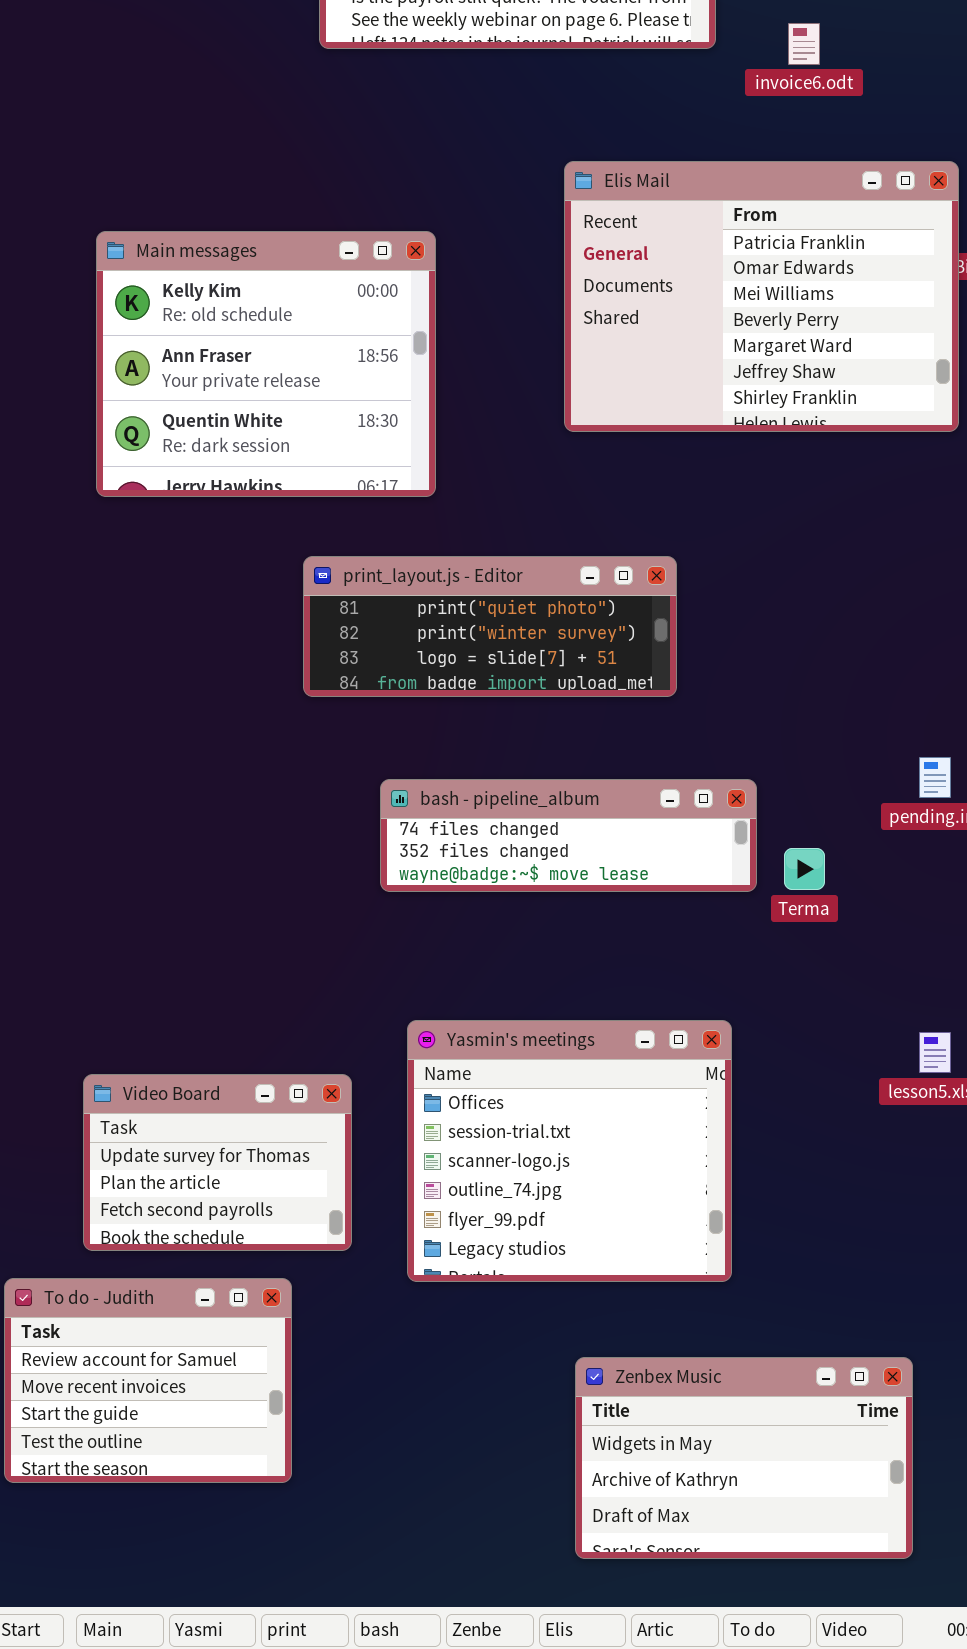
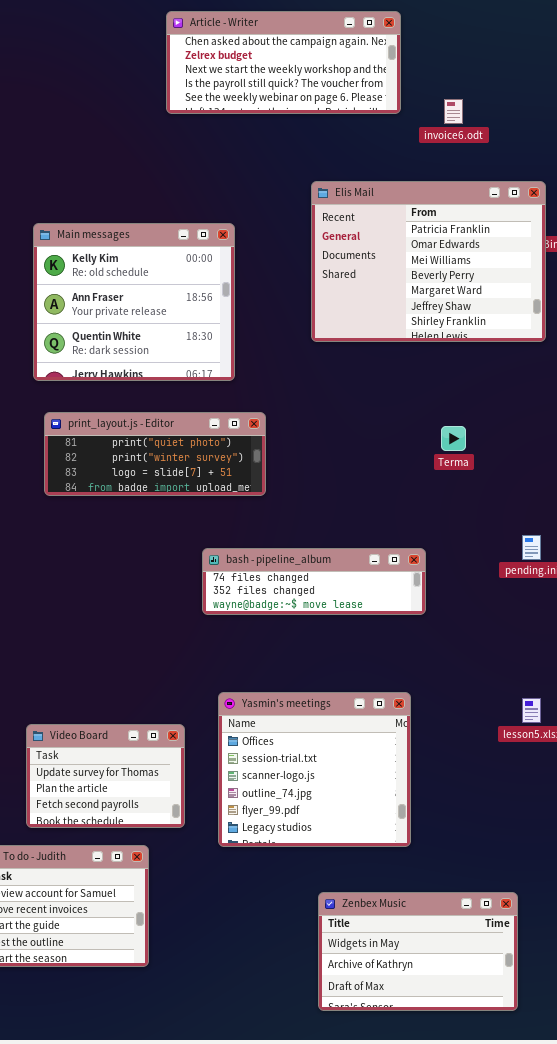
print_layout.js - Editor: [303,556,677,697] -> [44,412,266,496], moved
Terma: [784,848,825,890] -> [441,426,466,451], moved

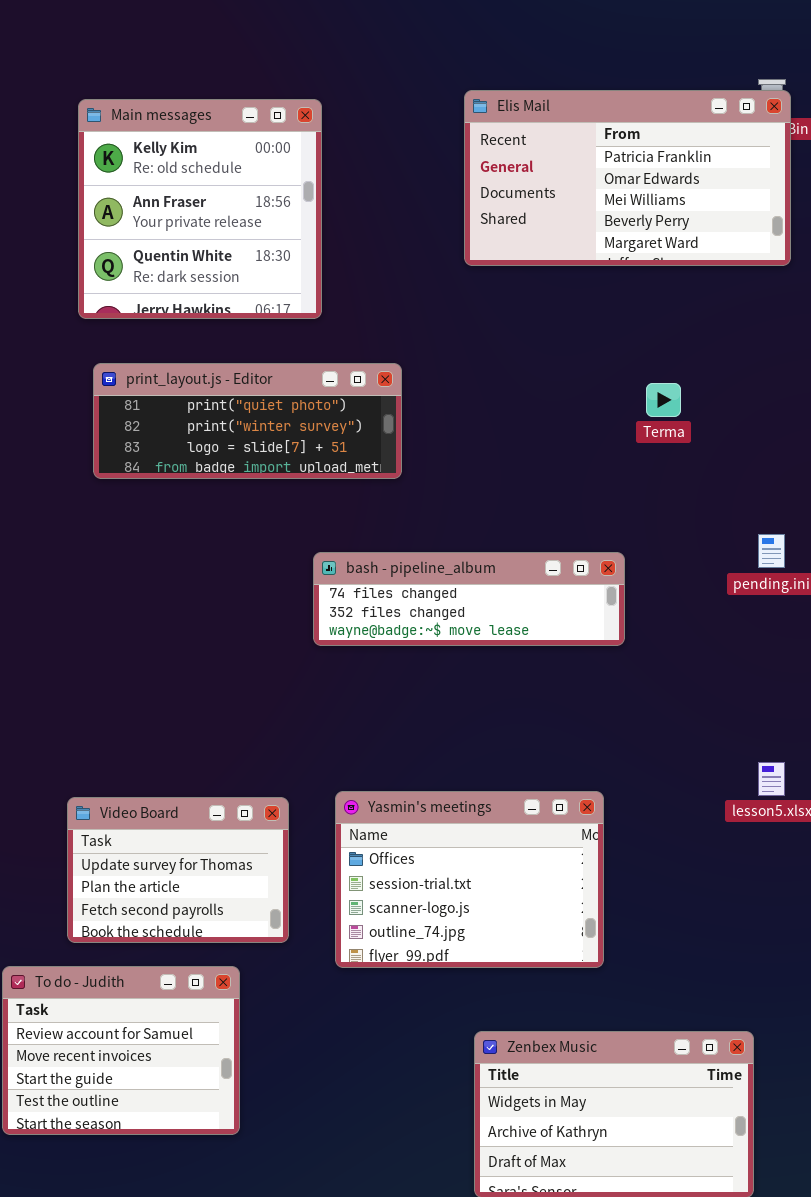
Elis Mail: [311,181,546,342] -> [464,90,791,266], resized
Main messages: [33,223,235,381] -> [78,99,322,319], resized
Yasmin's meetings: [218,692,411,847] -> [335,791,604,968], resized

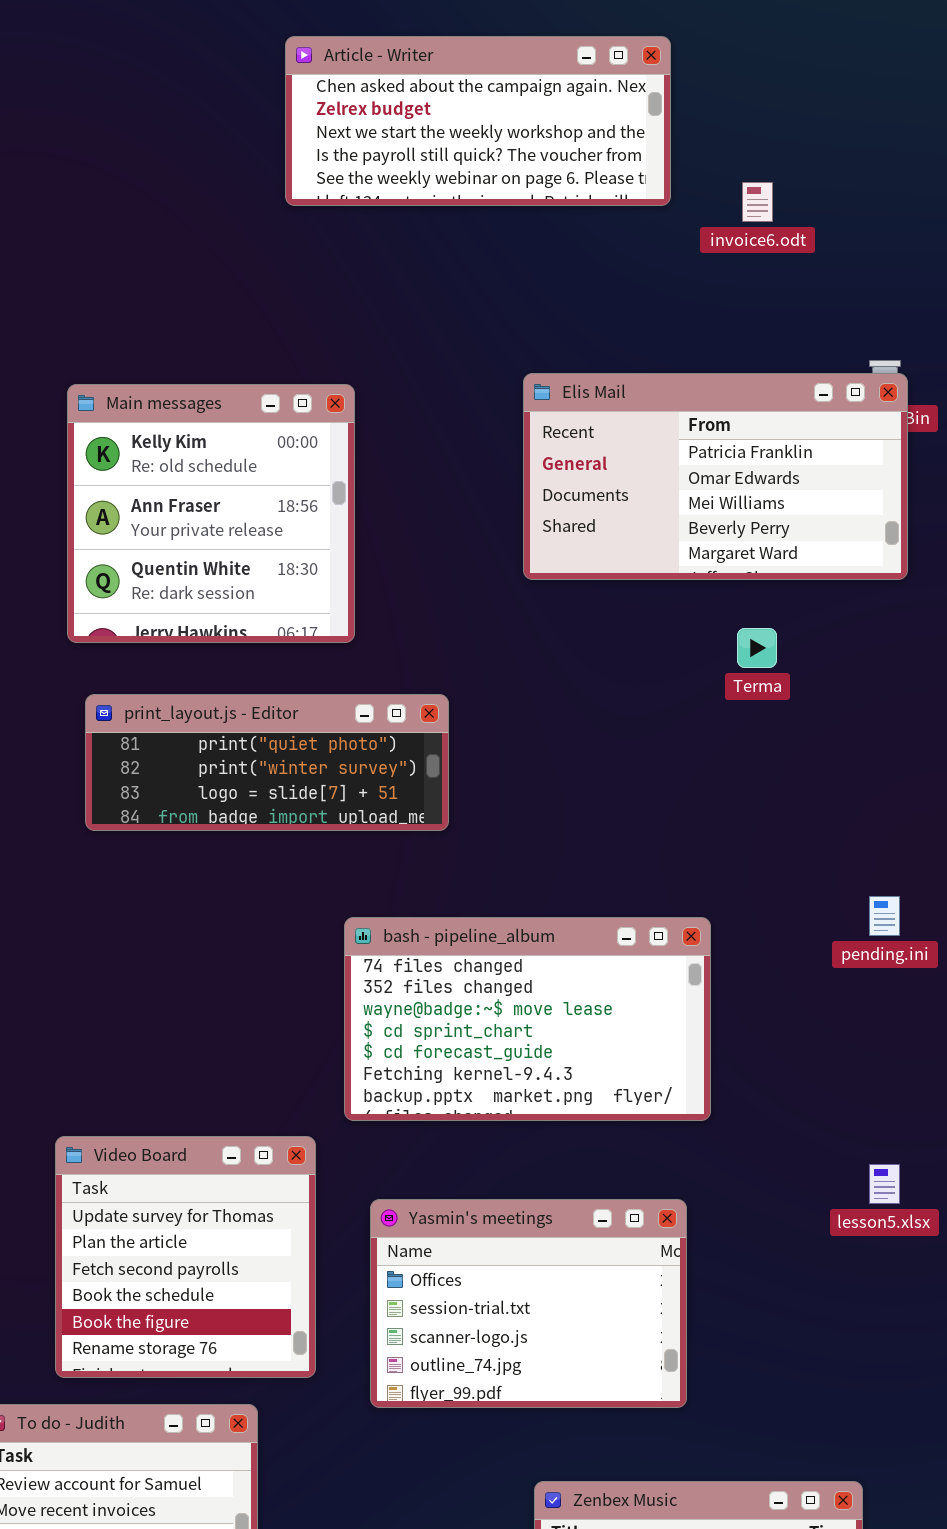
Terma: [646,383,681,417] -> [737,628,777,668], moved
bash - pipeline_album: [313,552,625,646] -> [344,917,711,1121], resized
Video Board: [67,797,289,943] -> [55,1136,316,1378], resized

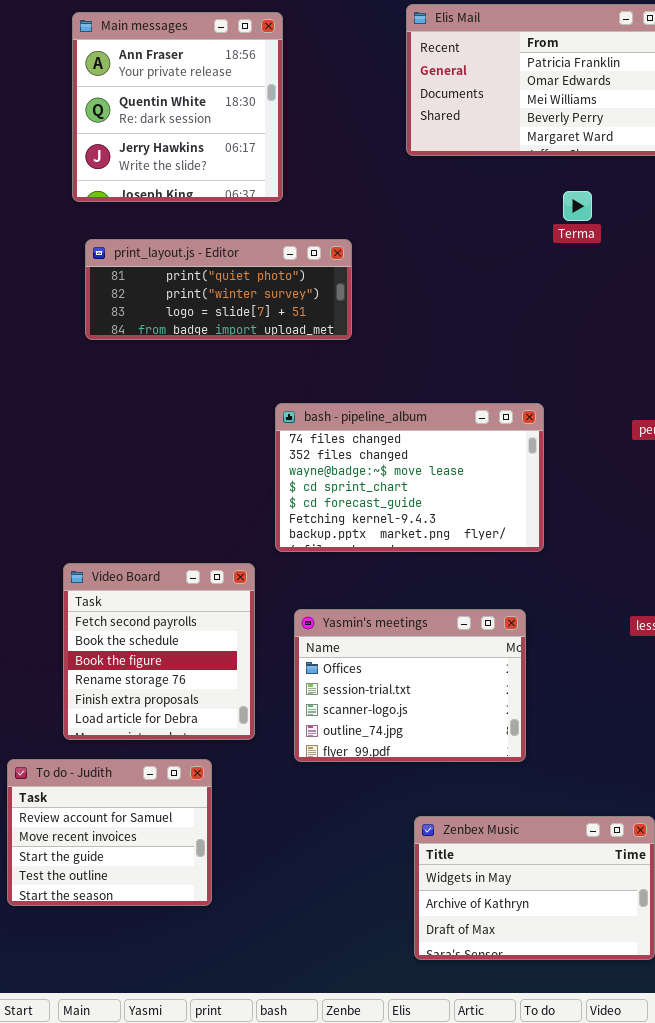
Main messages: [67,384,355,643] -> [72,12,283,202], scrolled down 1 row
Video Board: [55,1136,316,1378] -> [63,563,255,740], scrolled down 2 rows

